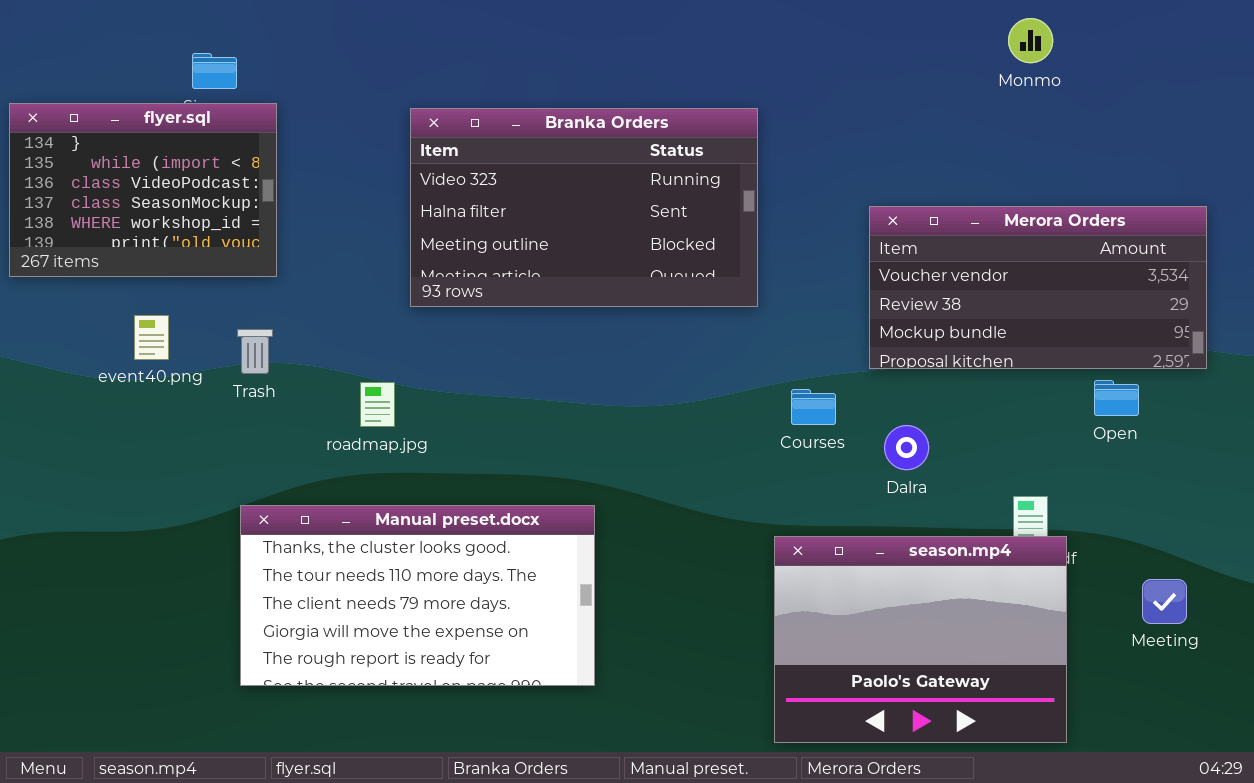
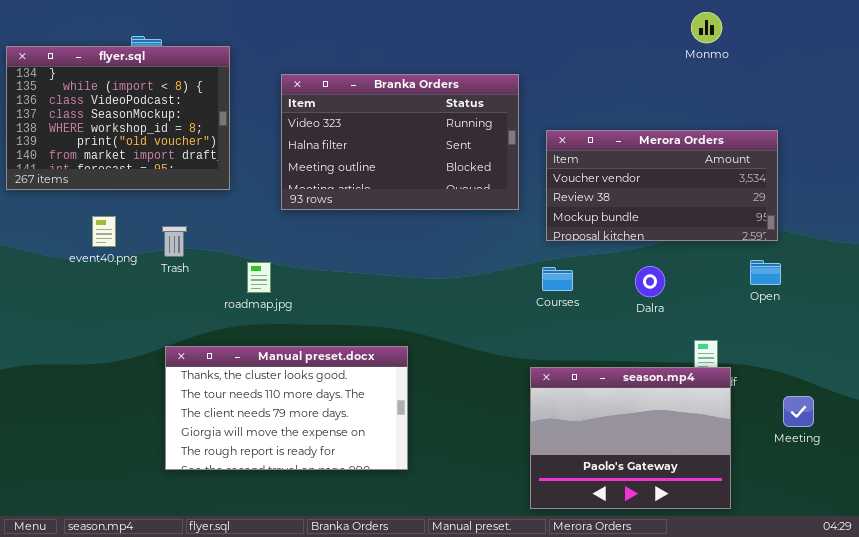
flyer.sql: [9,103,277,277] -> [6,46,230,190], resized
Merora Orders: [869,206,1207,369] -> [546,130,778,241], moved
Dalra: [884,425,929,470] -> [635,266,665,297], moved

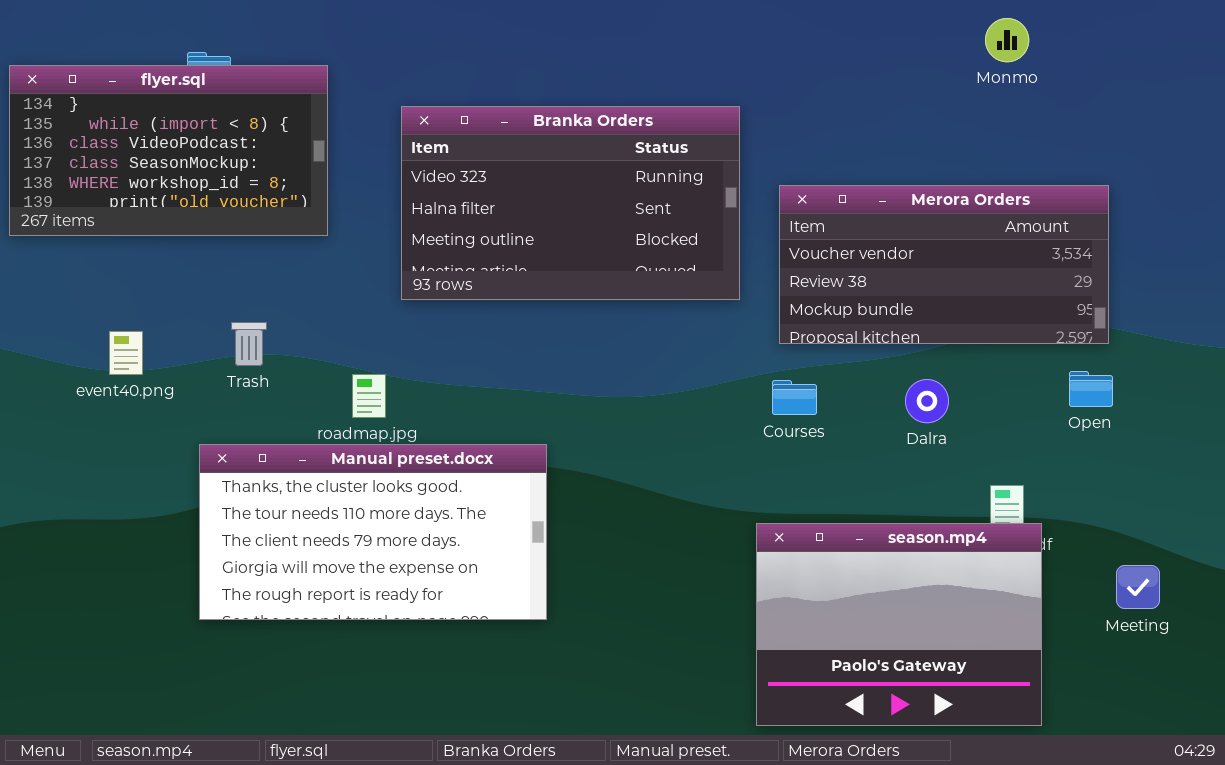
flyer.sql: [6,46,230,190] -> [9,65,328,236], resized
event40.png: [92,216,116,247] -> [109,331,143,375], moved
Manual preset.docx: [165,346,408,470] -> [199,444,547,620], moved

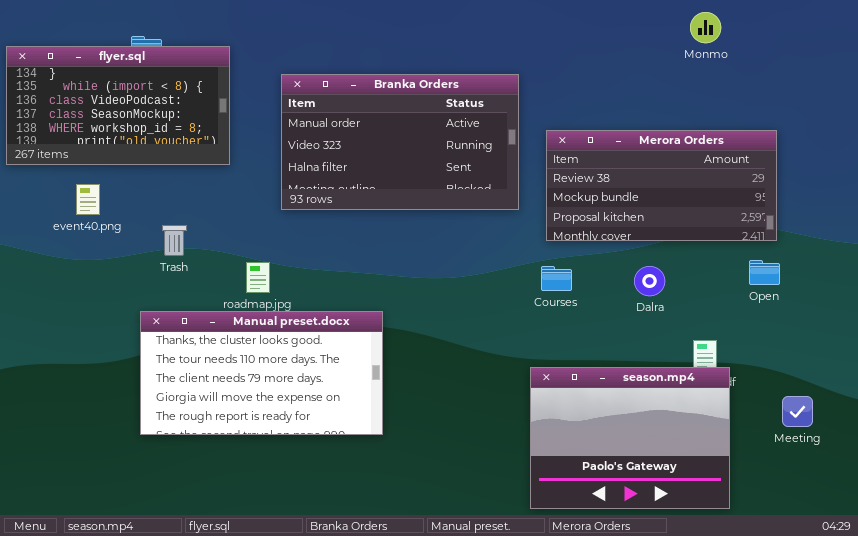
Branka Orders: [401,106,740,300] -> [281,74,519,210], scrolled up 1 row
Merora Orders: [779,185,1109,344] -> [546,130,777,241], scrolled down 1 row
event40.png: [109,331,143,375] -> [76,184,100,215], moved

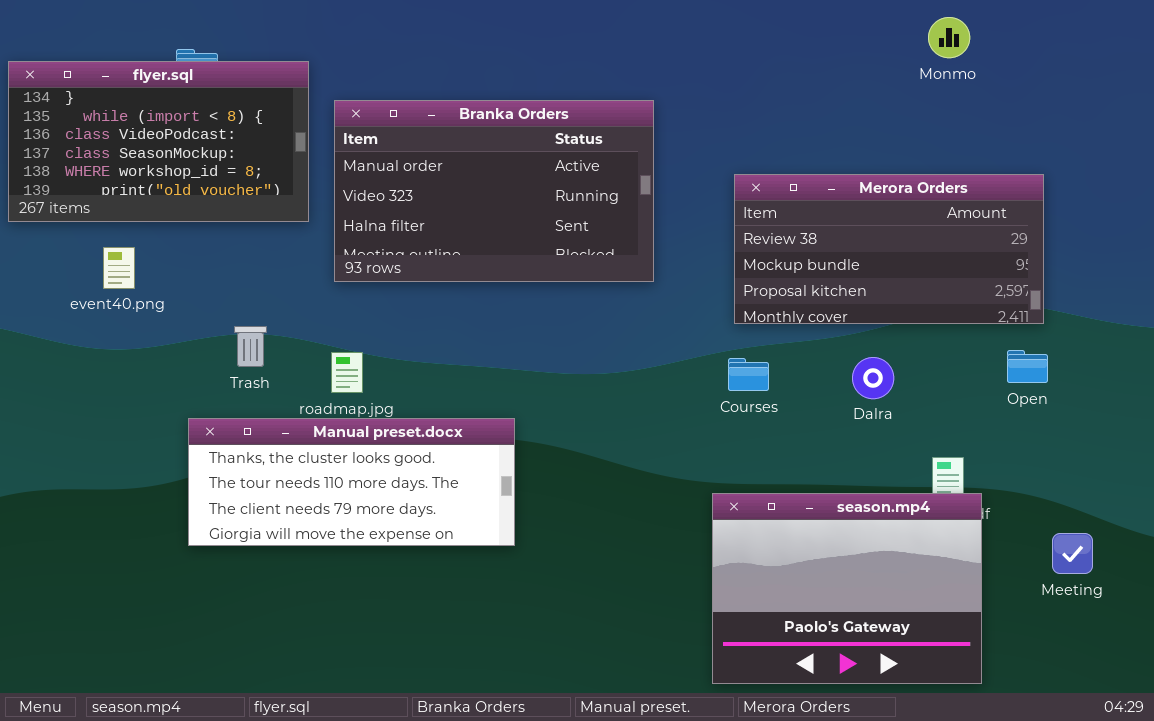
Branka Orders: [281,74,519,210] -> [334,100,654,282], moved
Trash: [162,225,187,256] -> [234,326,267,367], moved
Manual preset.docx: [140,311,383,435] -> [188,418,515,546], resized

